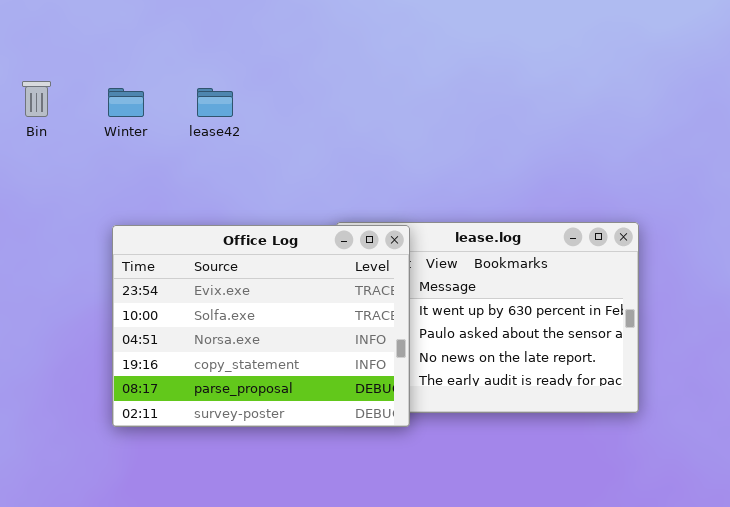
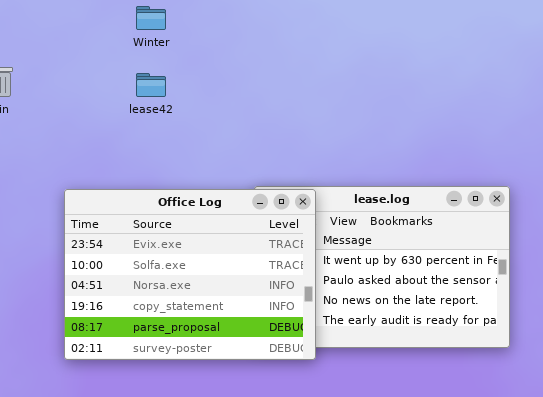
Winter: [108,88,144,117] -> [136,6,166,30], moved

